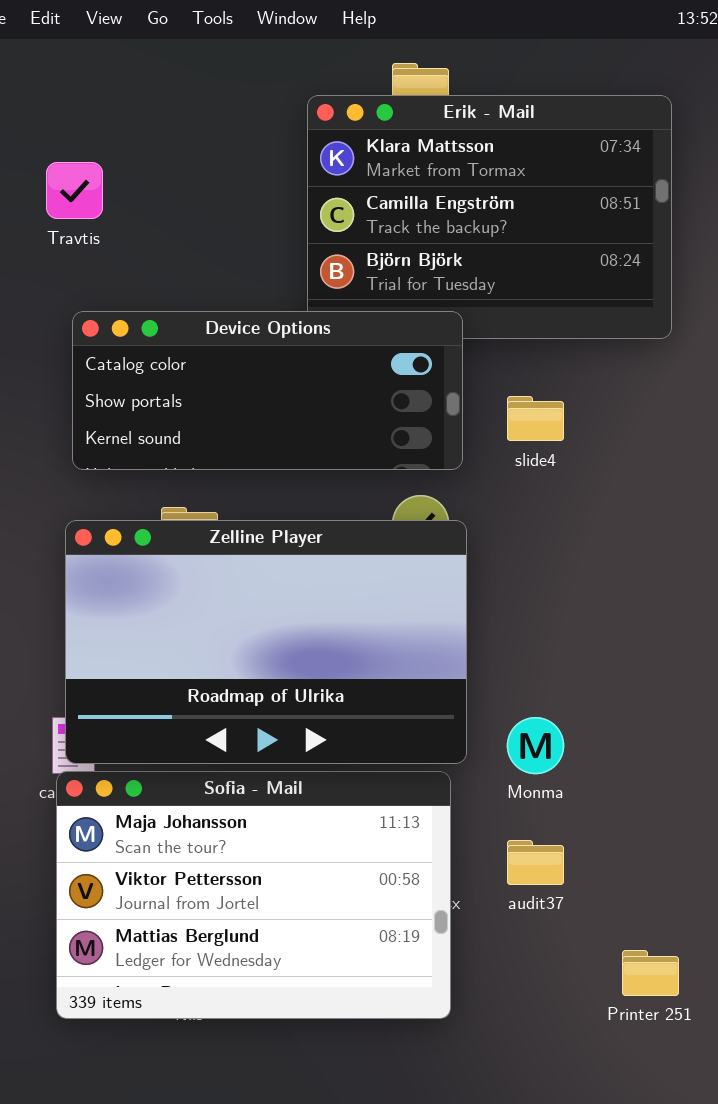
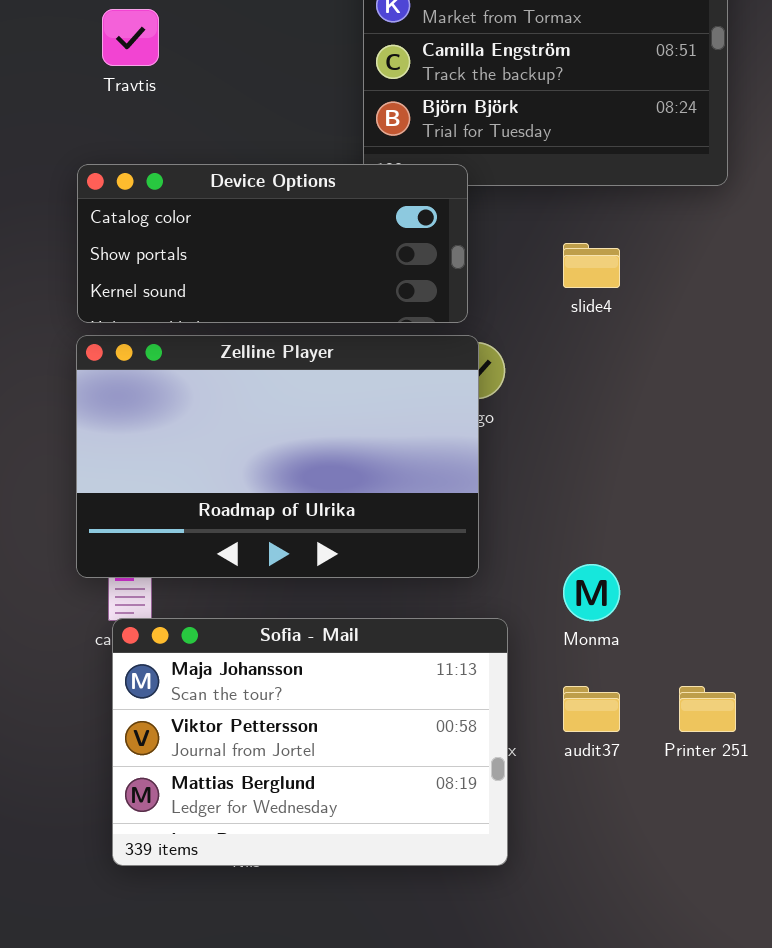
Device Options: [72,311,463,470] -> [77,164,468,323], moved
Zelline Player: [65,520,467,764] -> [76,335,479,578], moved
Printer 251: [622,950,679,996] -> [679,686,736,732], moved

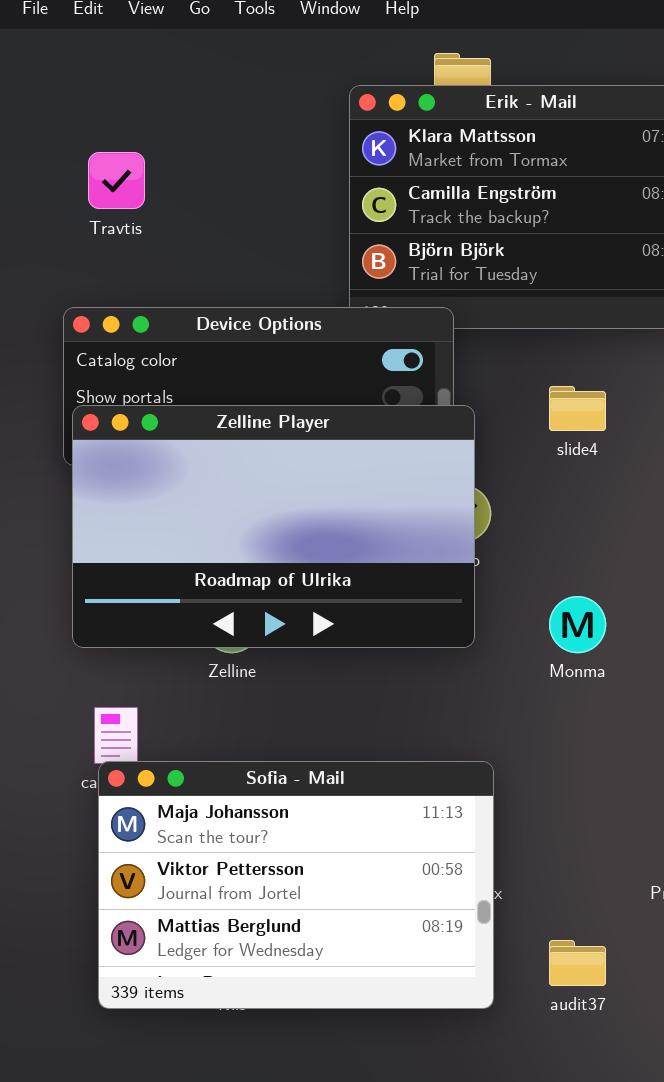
Zelline Player: [76,335,479,578] -> [72,405,475,648], moved
Monma: [563,564,620,621] -> [549,596,606,653], moved
audit37: [563,686,620,732] -> [549,940,606,986], moved

